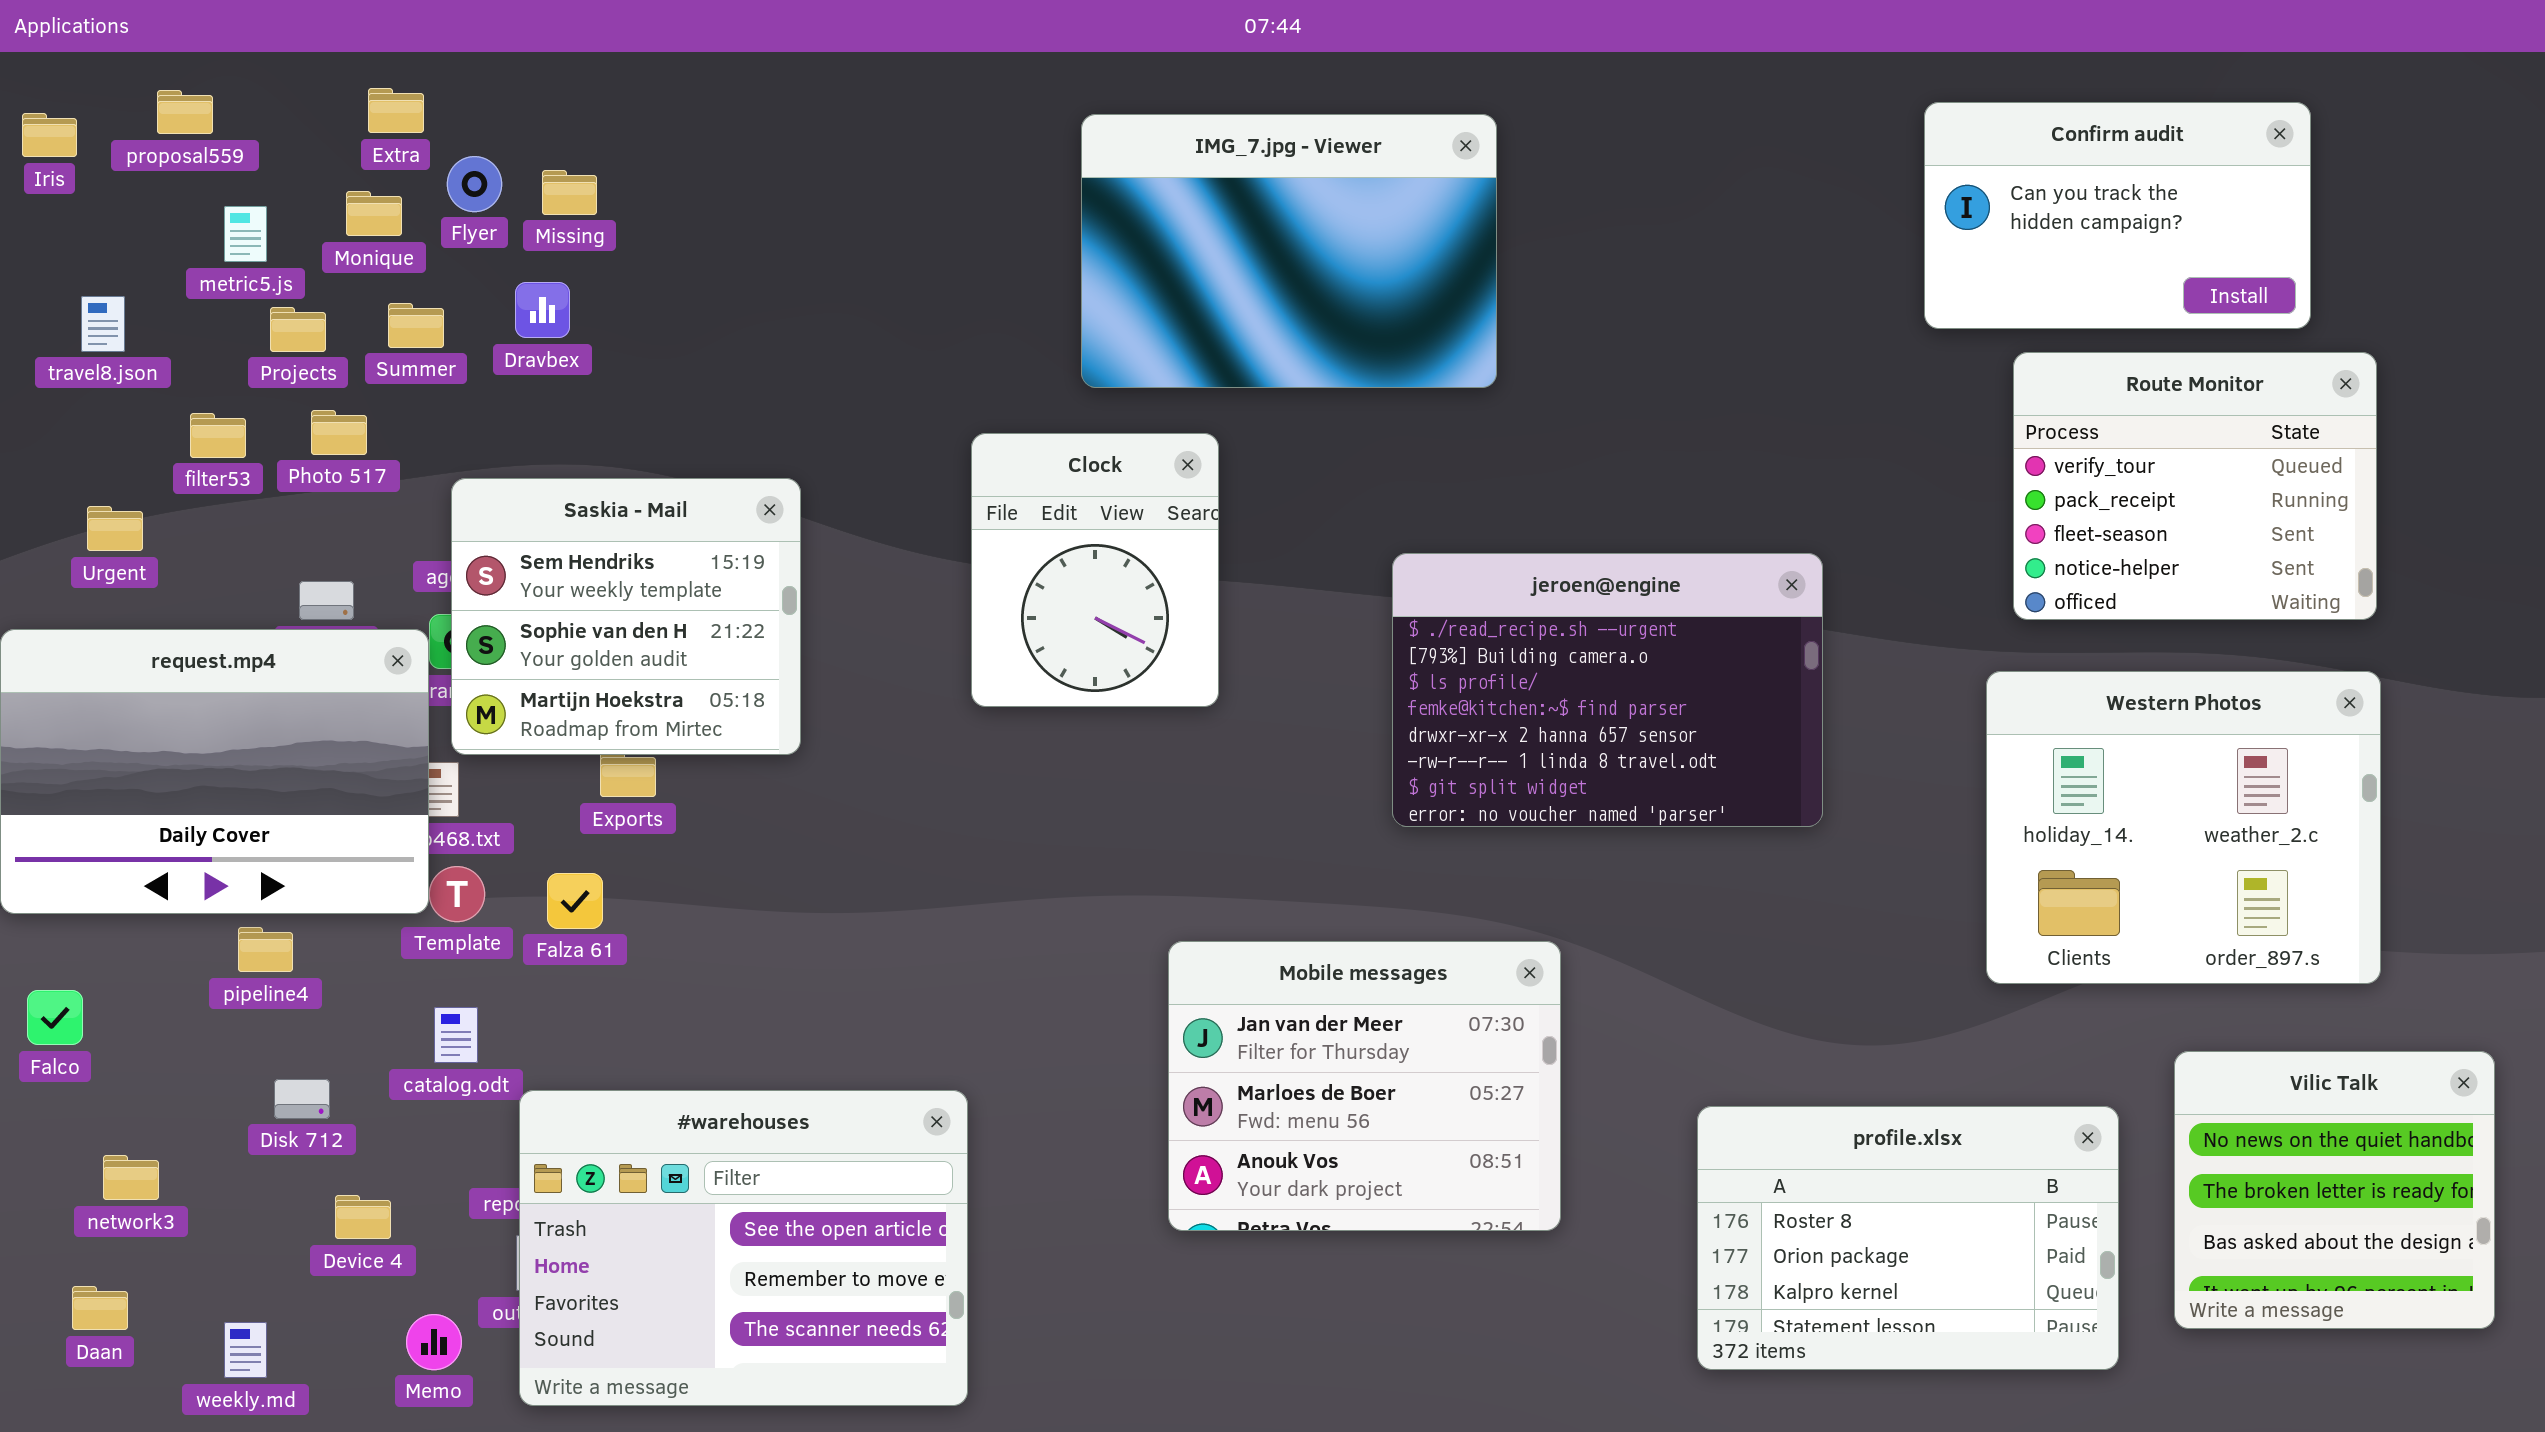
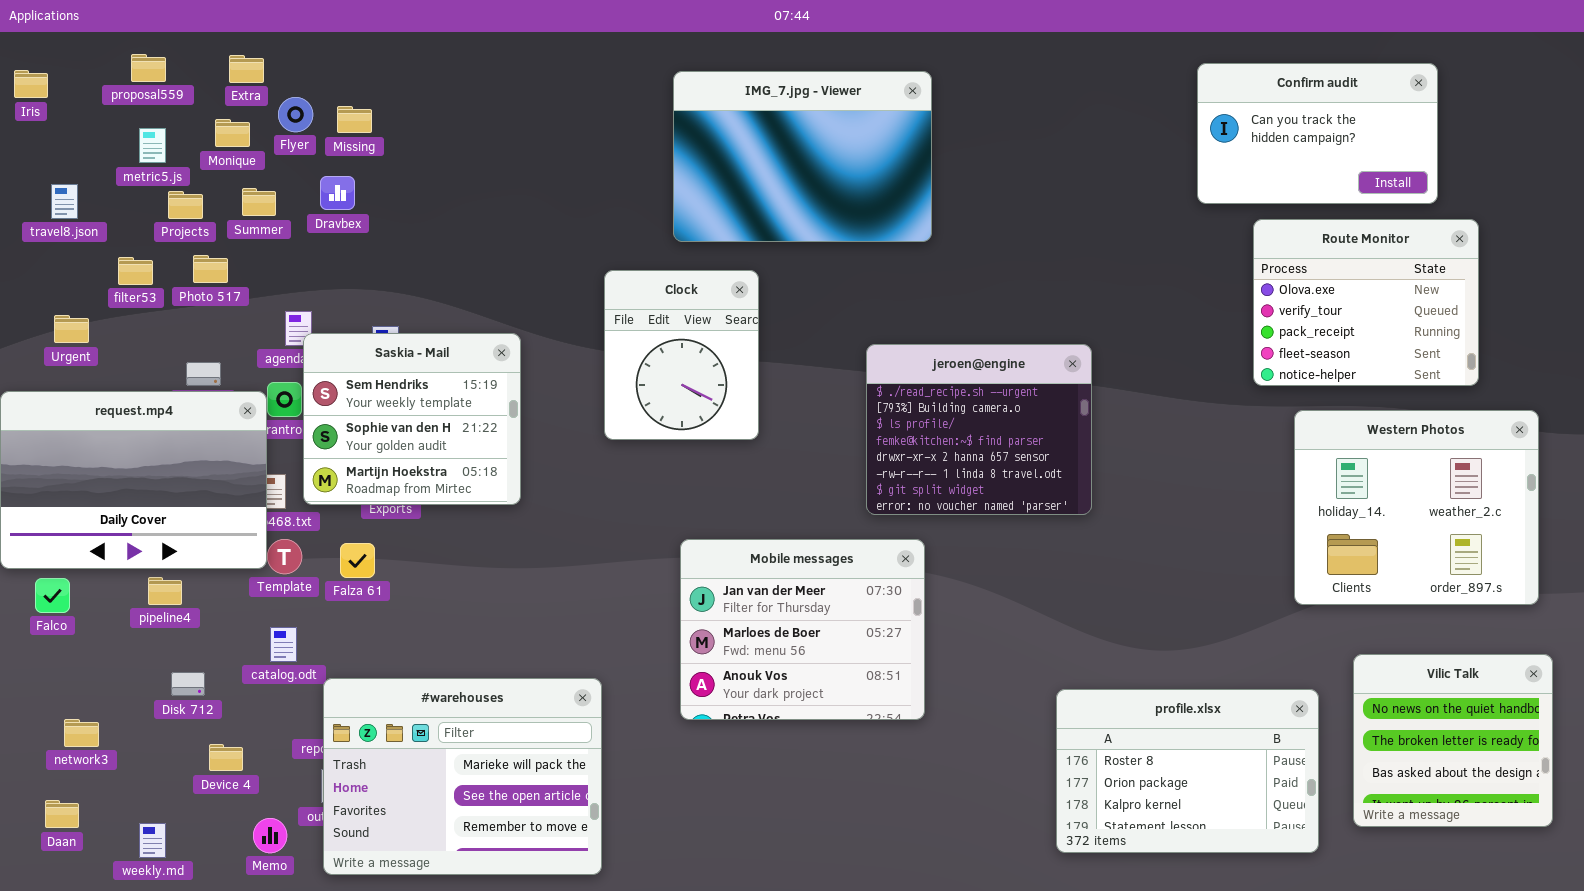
proposal559: [157,90,213,134] -> [131,54,166,82], moved
Route Monitor: [2013,352,2377,620] -> [1253,219,1479,386], scrolled up 1 row
Saskia - Mail: [451,478,801,755] -> [303,333,521,505], moved
jeroen@engine: [1392,553,1823,827] -> [866,344,1092,515], resized
Western Photos: [1986,671,2381,984] -> [1294,410,1539,605], moved
Mobile messages: [1168,941,1561,1231] -> [680,539,925,720], moved
Falco: [27,990,83,1045] -> [35,578,70,613], moved
#warehouses: [519,1090,968,1406] -> [323,678,602,875], scrolled up 1 row

